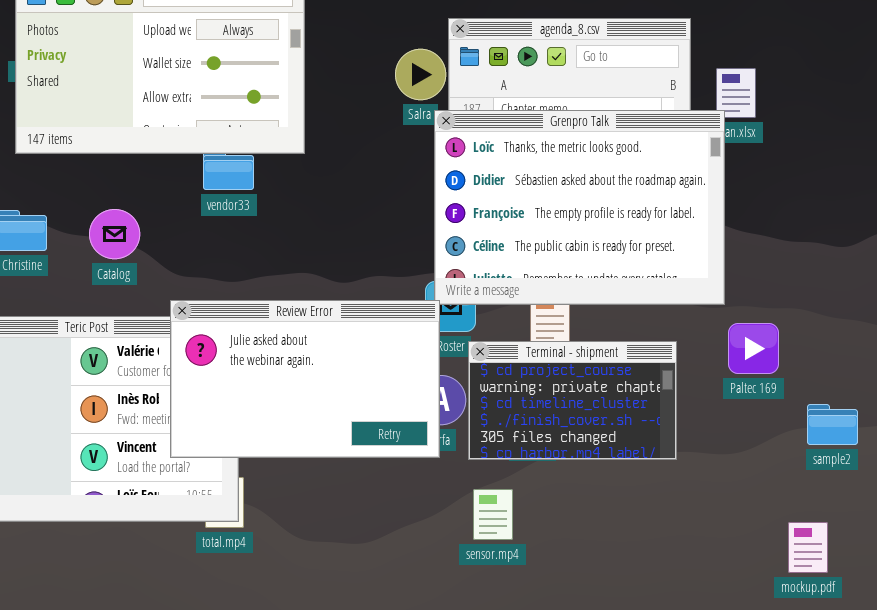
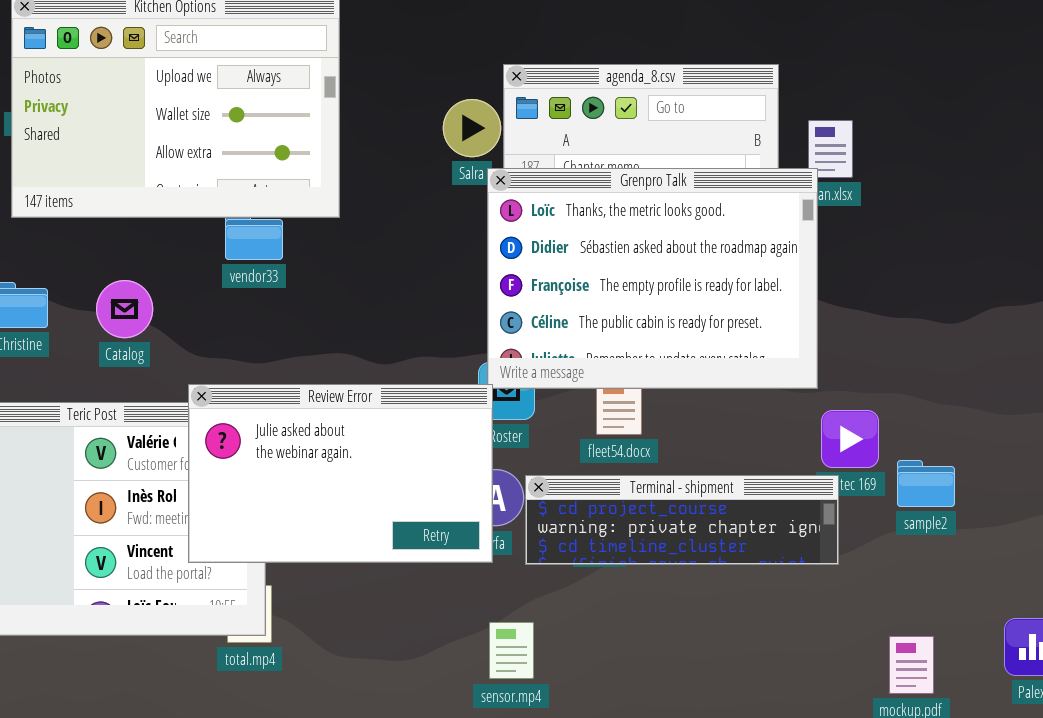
Terminal - shipment: [468,341,677,460] -> [525,475,839,565], resized
sample2: [807,404,858,445] -> [897,460,955,507], moved
sensor.mp4: [473,489,513,540] -> [489,622,534,679], moved

